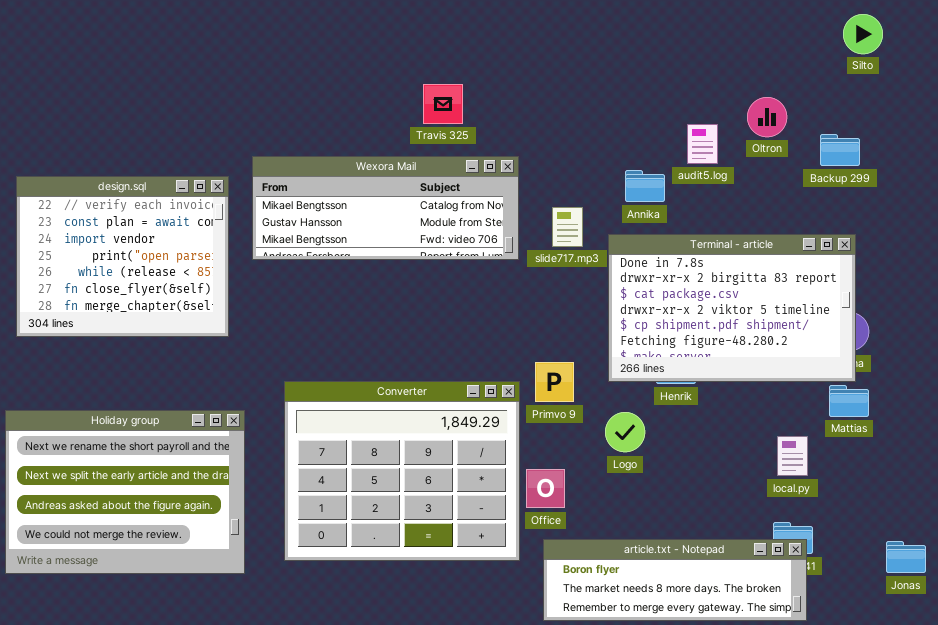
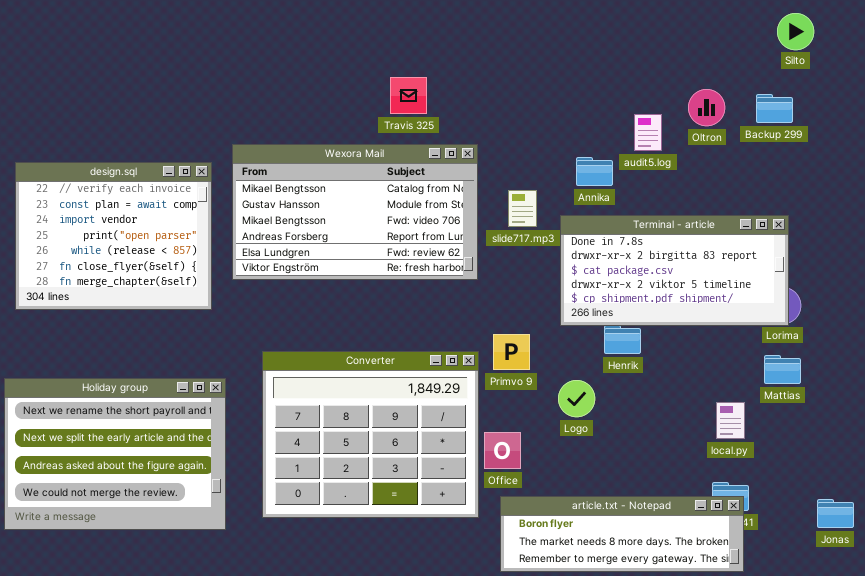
Backup 299: [820,134,860,166] -> [756,94,793,123], moved
Wexora Mail: [252,156,519,260] -> [232,144,478,280], resized
Terminal - article: [608,234,856,382] -> [560,215,789,326], resized

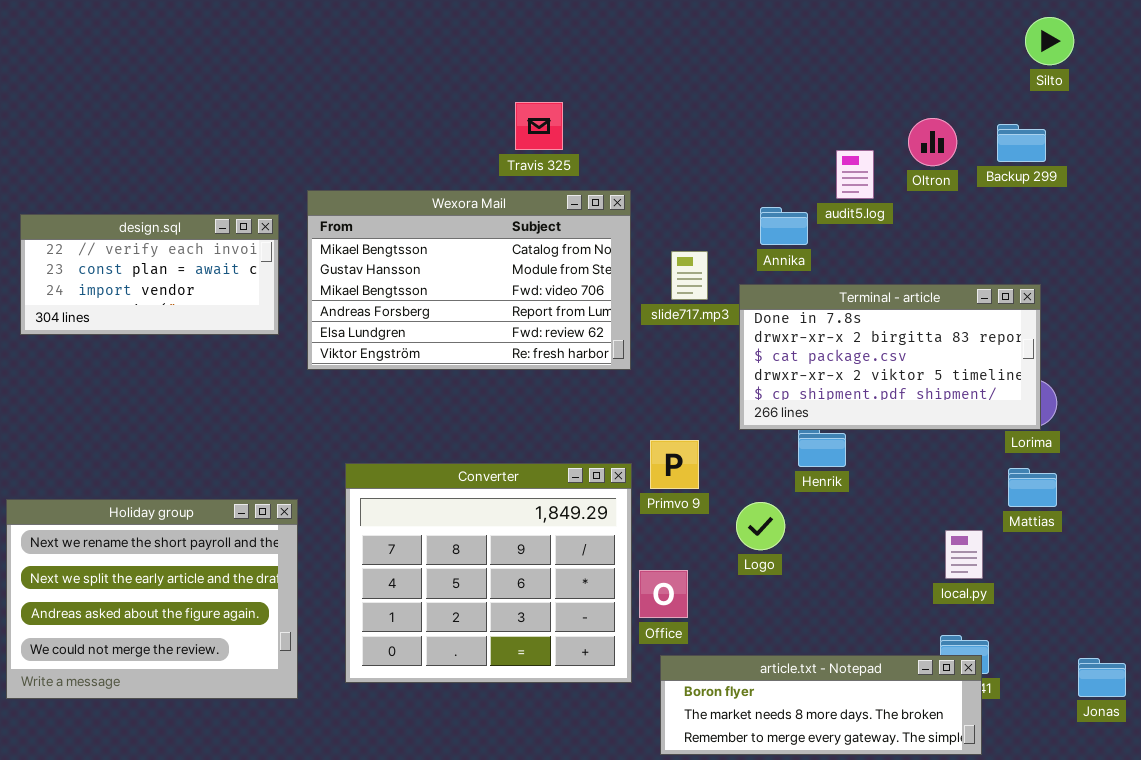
design.sql: [15,162,212,310] -> [20,214,279,335], resized

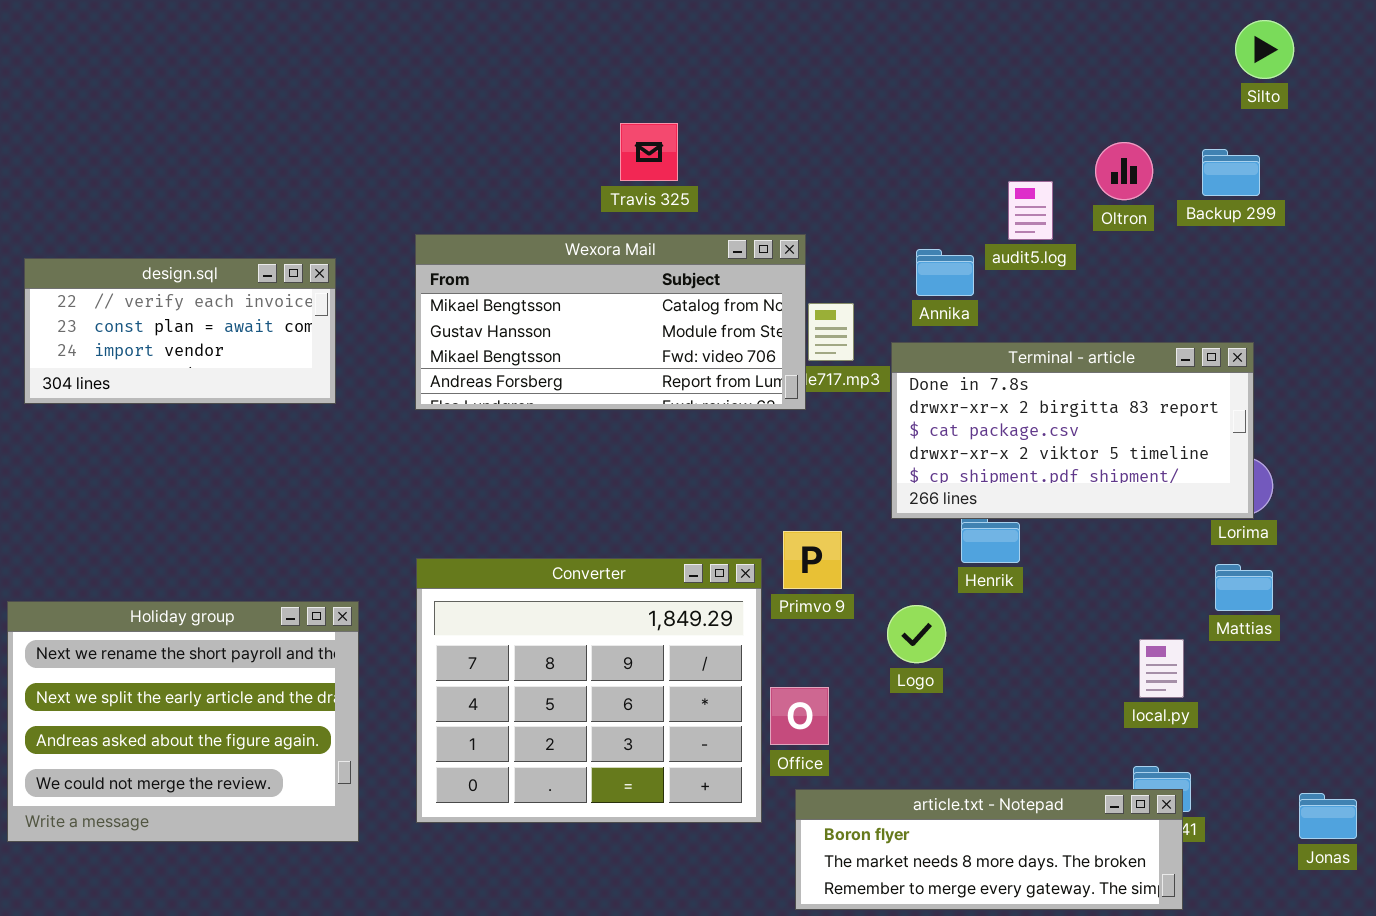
Wexora Mail: [307,190,631,370] -> [415,234,806,410], moved, resized

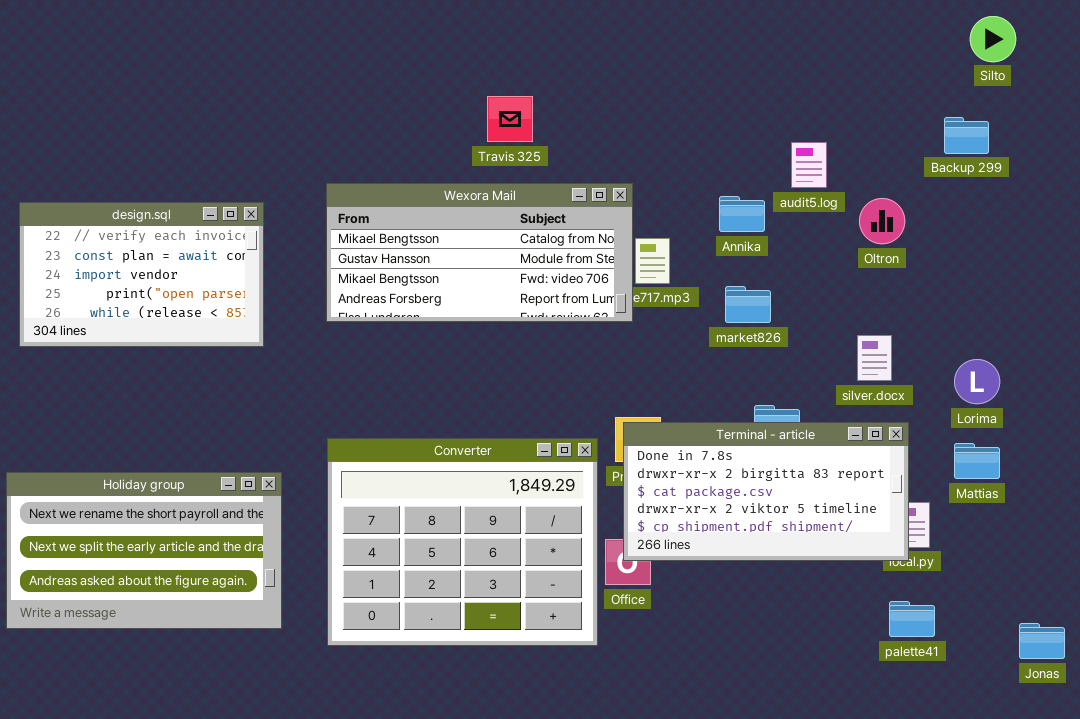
Oltron: [1095,142,1153,200] -> [859,198,905,244], moved
design.sql: [24,258,336,404] -> [19,202,264,347], resized
Terminal - article: [891,342,1254,519] -> [623,422,909,561], moved
Holiday group: [7,601,359,842] -> [6,472,282,629], resized
article.txt - Notepad: [795,789,1183,910] -> none, closed

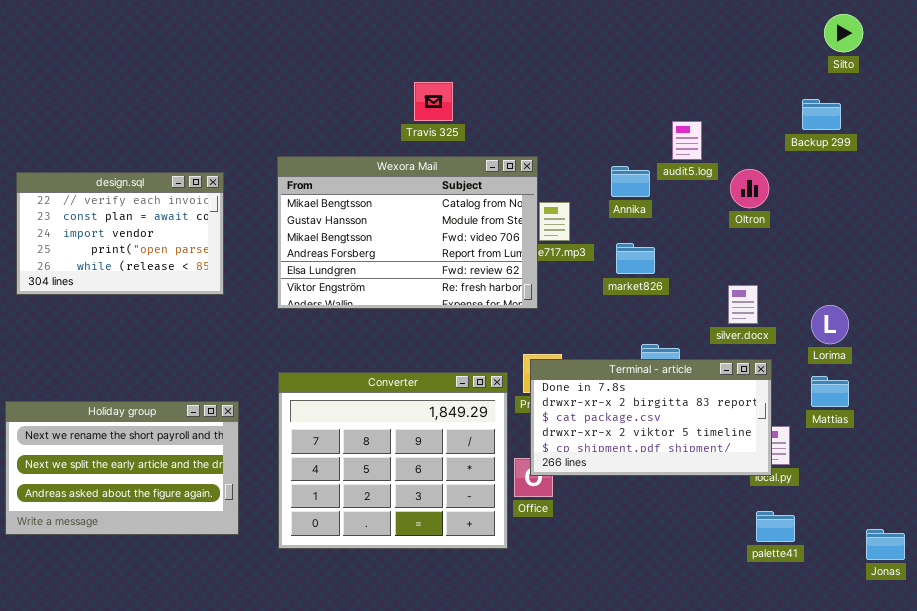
Wexora Mail: [326,183,633,322] -> [277,156,538,309], resized

